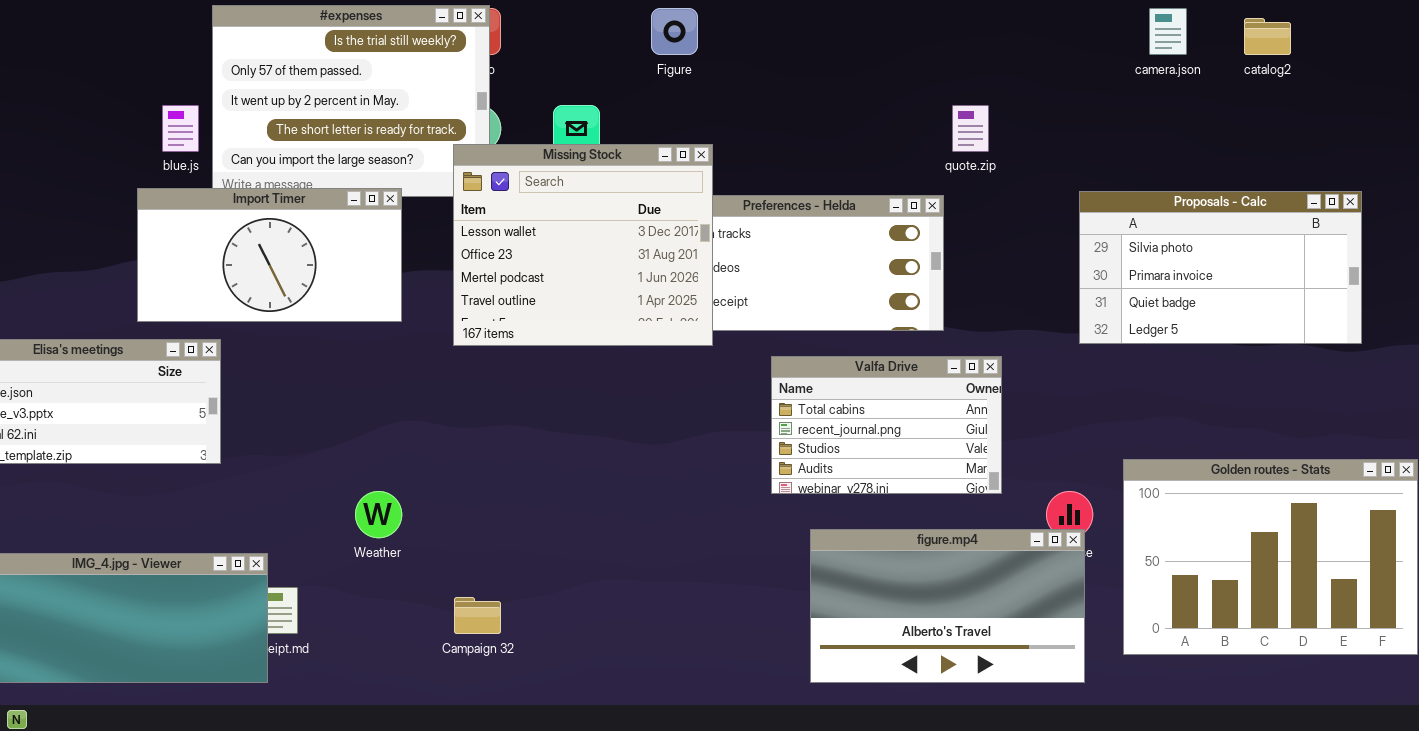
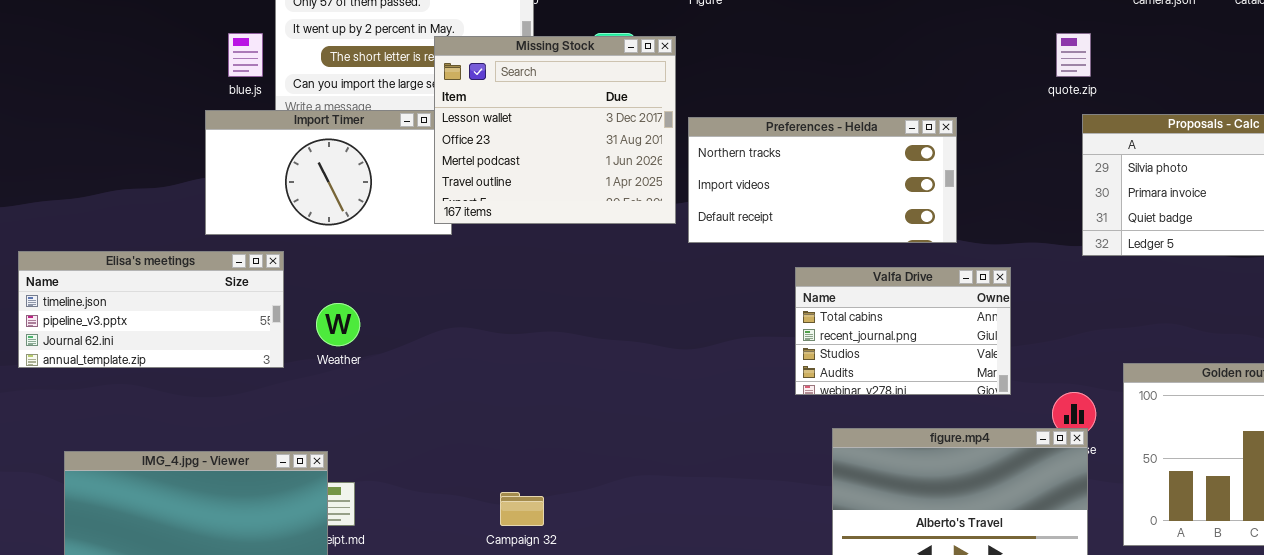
quote.zip: [952,105,989,152] -> [1056,33,1091,77], moved
Missing Stock: [453,144,713,346] -> [434,36,676,224], moved
Weather: [355,491,402,538] -> [316,303,360,346], moved

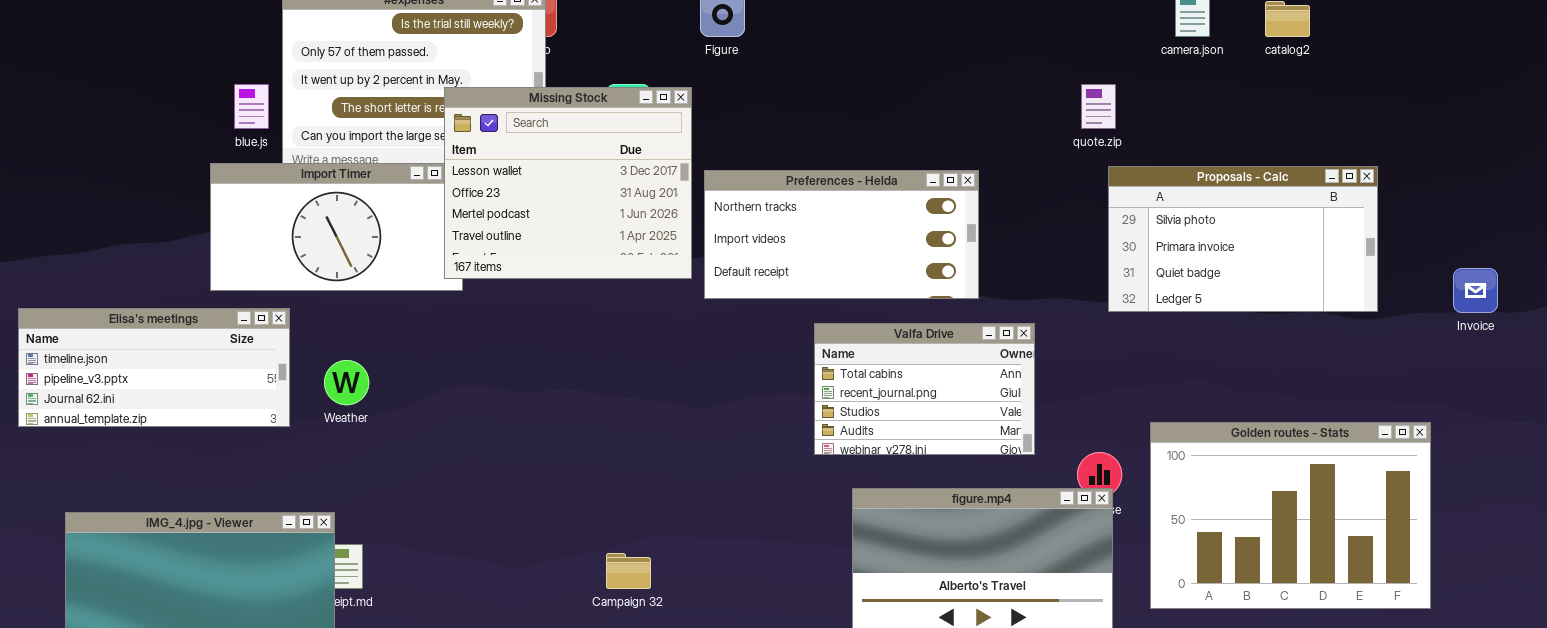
Campaign 32: [500,492,544,526] -> [606,553,651,589], moved

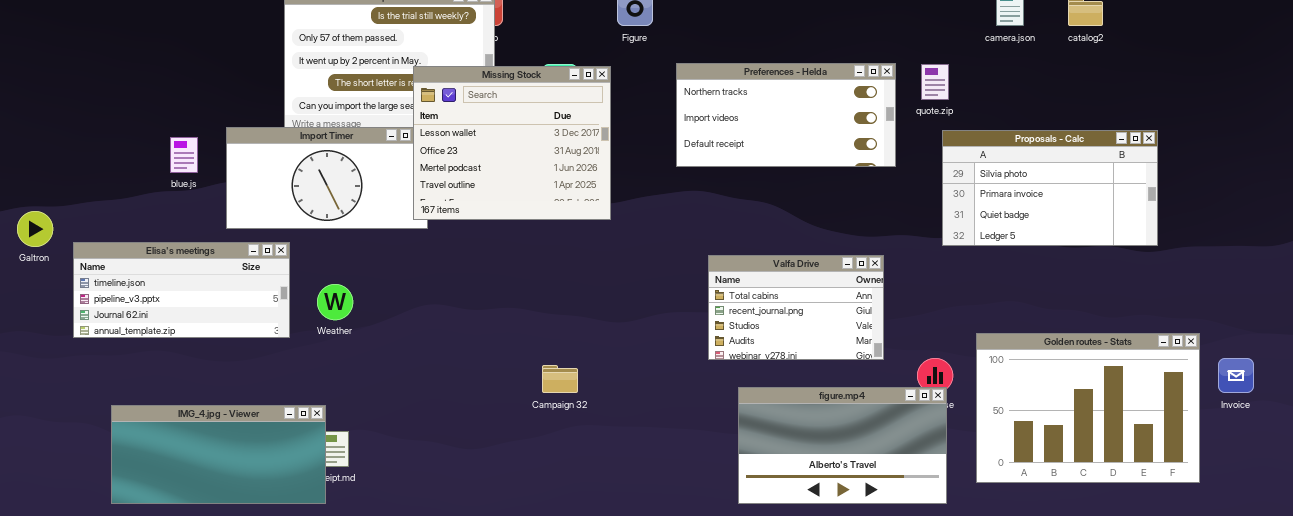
blue.js: [234,84,269,129] -> [170,137,198,173], moved
Preferences - Helda: [704,170,979,299] -> [676,63,896,167], moved
Invoice: [1453,268,1498,313] -> [1218,358,1254,393], moved
Campaign 32: [606,553,651,589] -> [542,365,578,393], moved

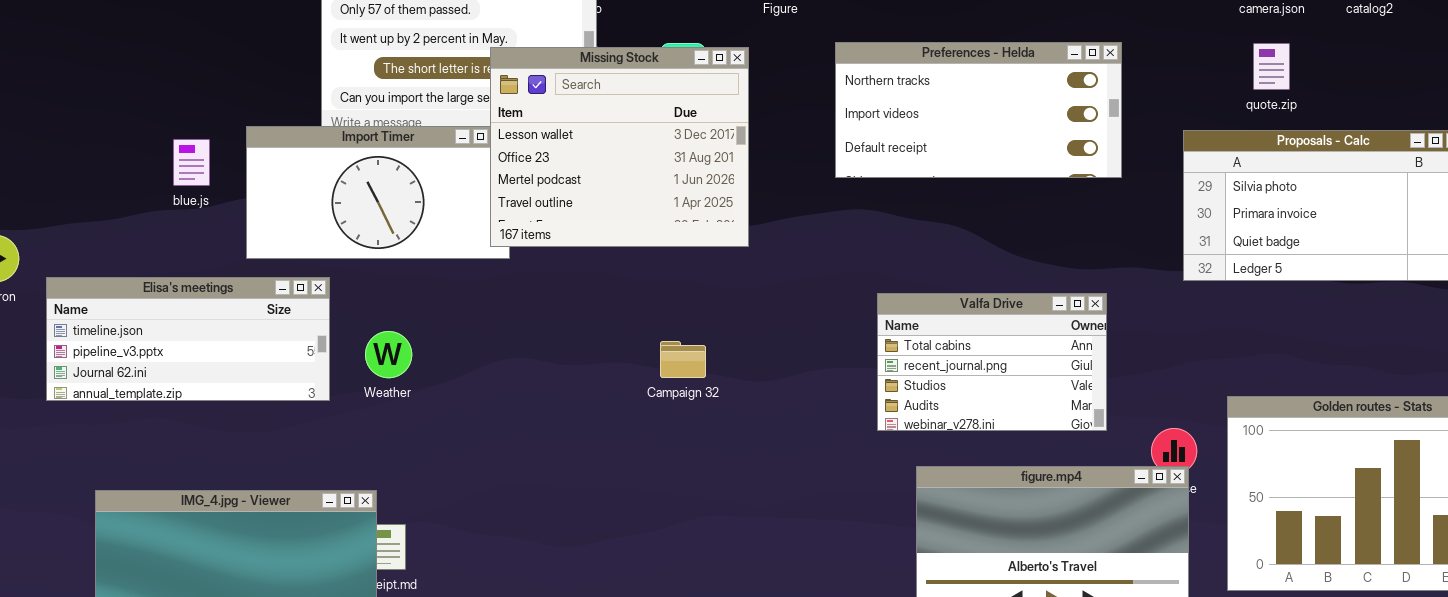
quote.zip: [921,64,949,100] -> [1253,43,1290,90], moved
Campaign 32: [542,365,578,393] -> [660,341,706,378], moved

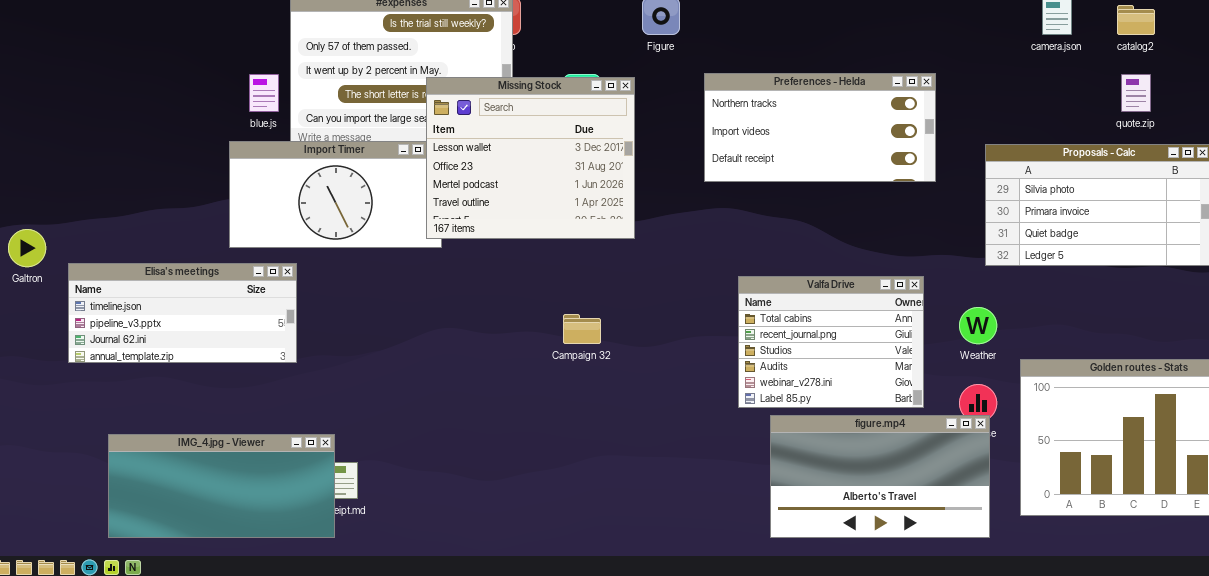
quote.zip: [1253,43,1290,90] -> [1121,74,1151,112], moved
blue.js: [173,139,210,186] -> [249,74,279,112], moved
Valfa Drive: [877,293,1107,431] -> [738,276,924,408], resized
Weather: [365,331,412,378] -> [959,307,997,344], moved

